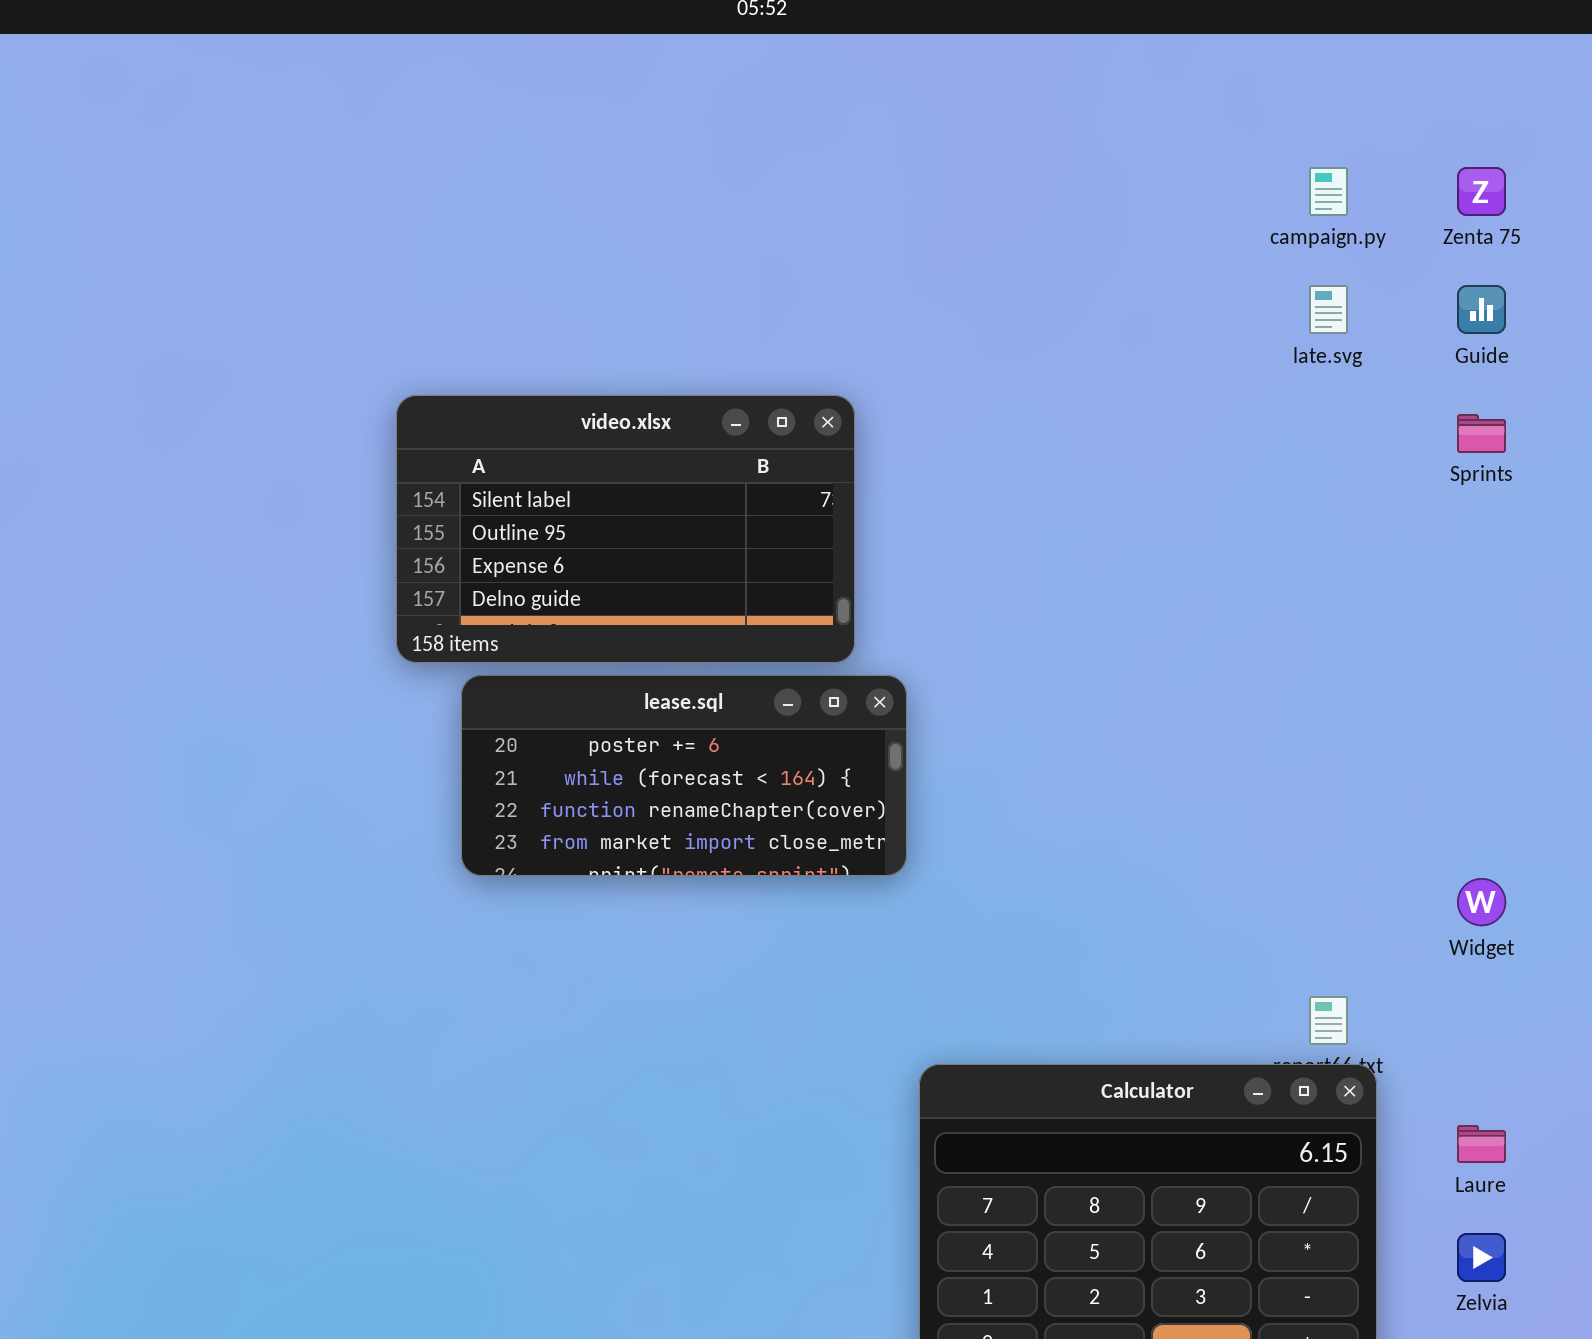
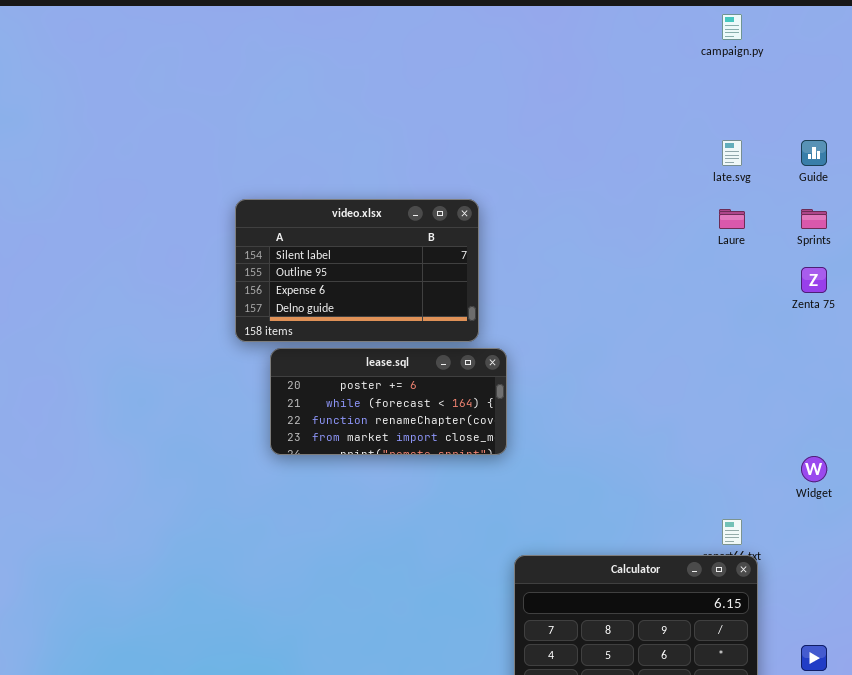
campaign.py: [1309,167,1348,216] -> [722,14,742,40], moved
Zenta 75: [1457,167,1506,216] -> [801,267,827,293], moved
Laure: [1457,1125,1506,1163] -> [719,209,745,229], moved

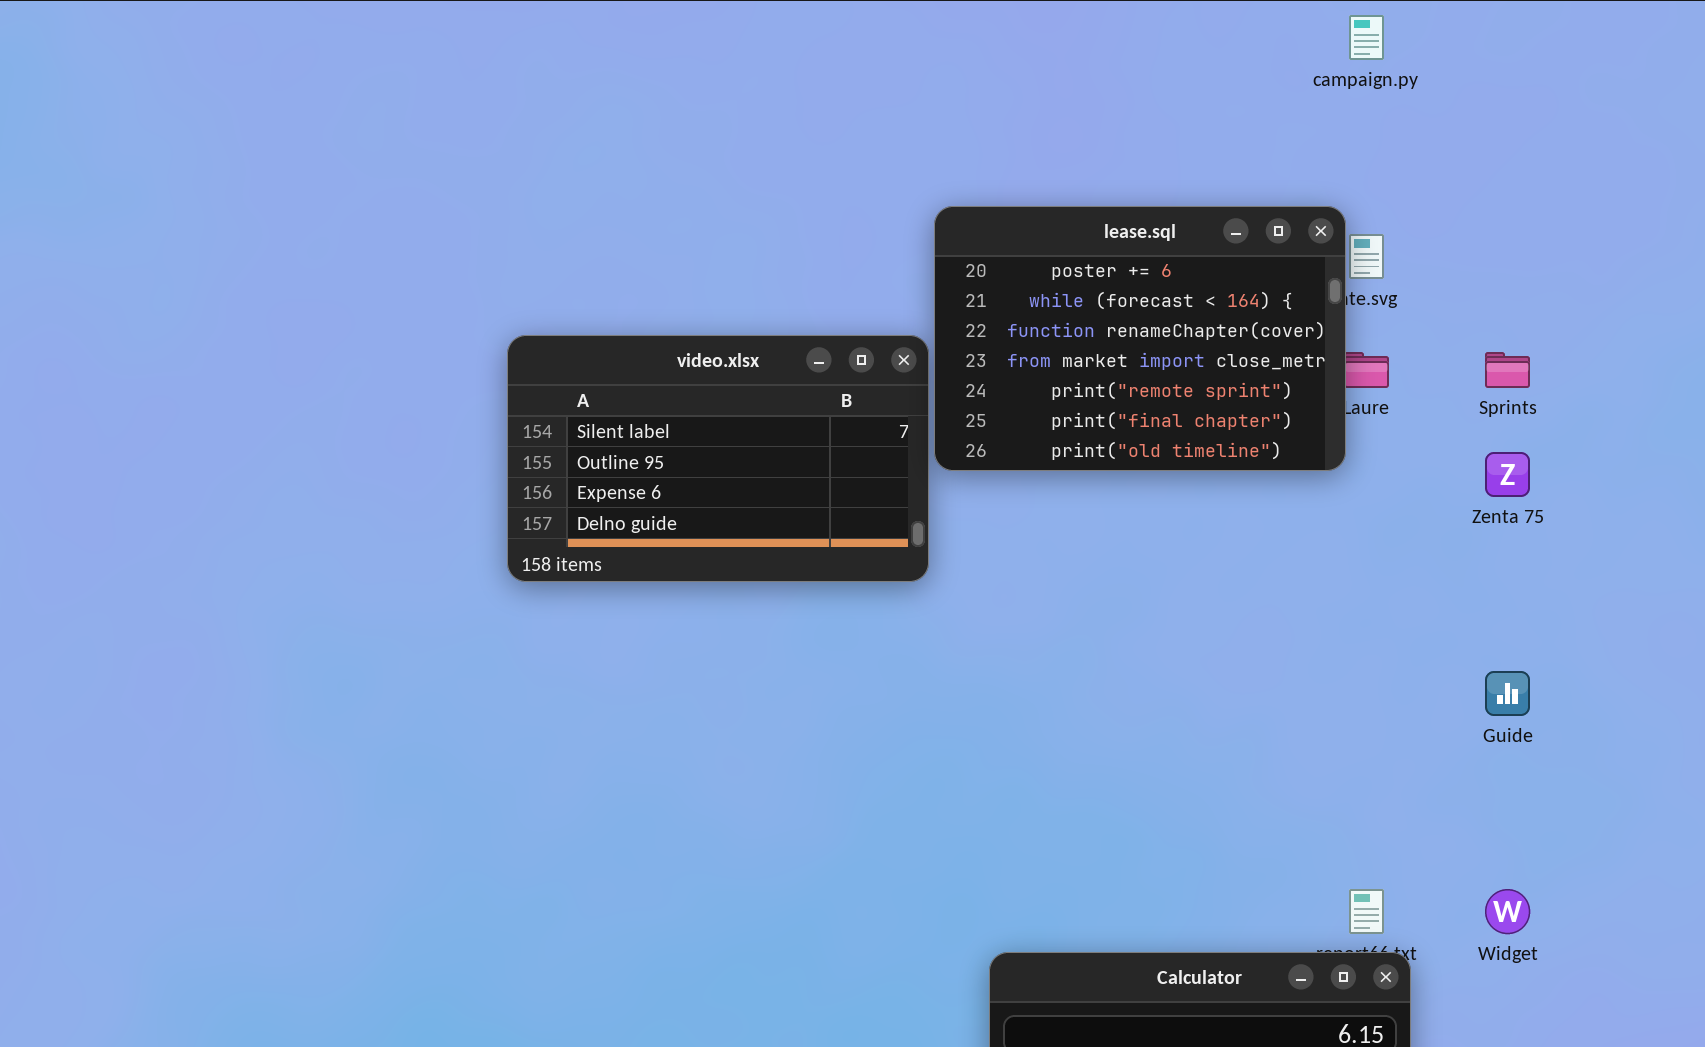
Guide: [801,140,827,166] -> [1485,671,1530,716], moved
lease.sql: [270,348,507,455] -> [934,206,1346,471], moved, resized
Widget: [801,456,827,482] -> [1485,889,1530,934], moved

